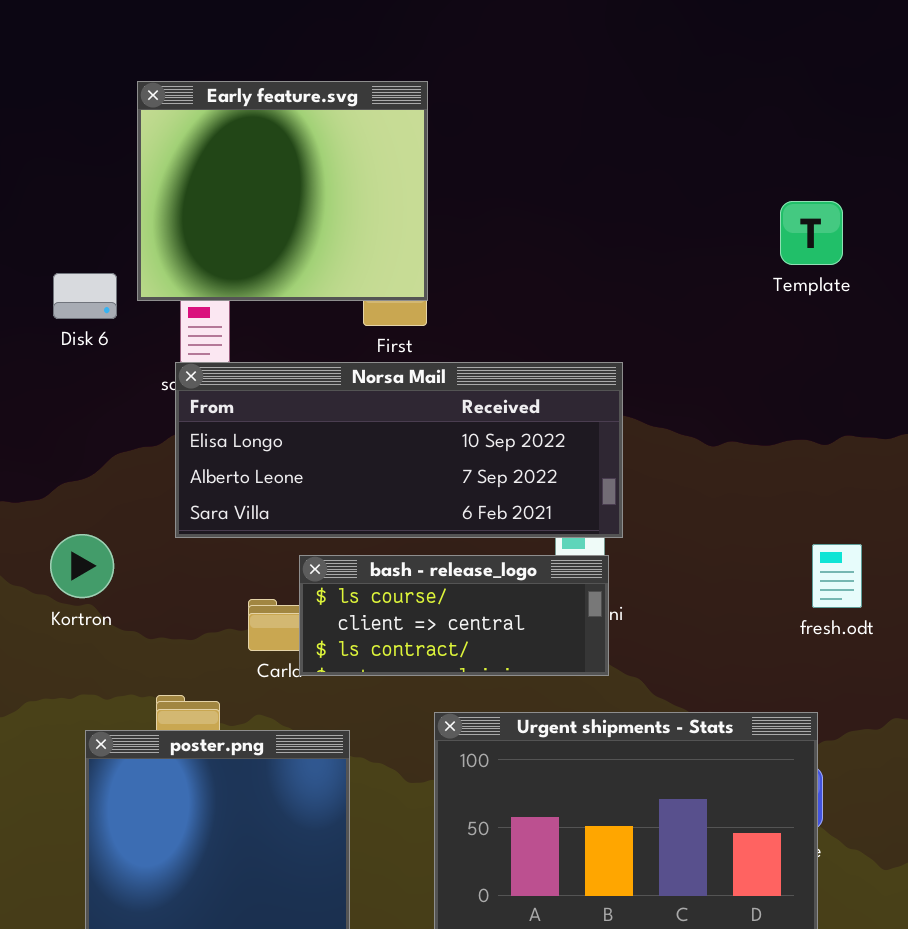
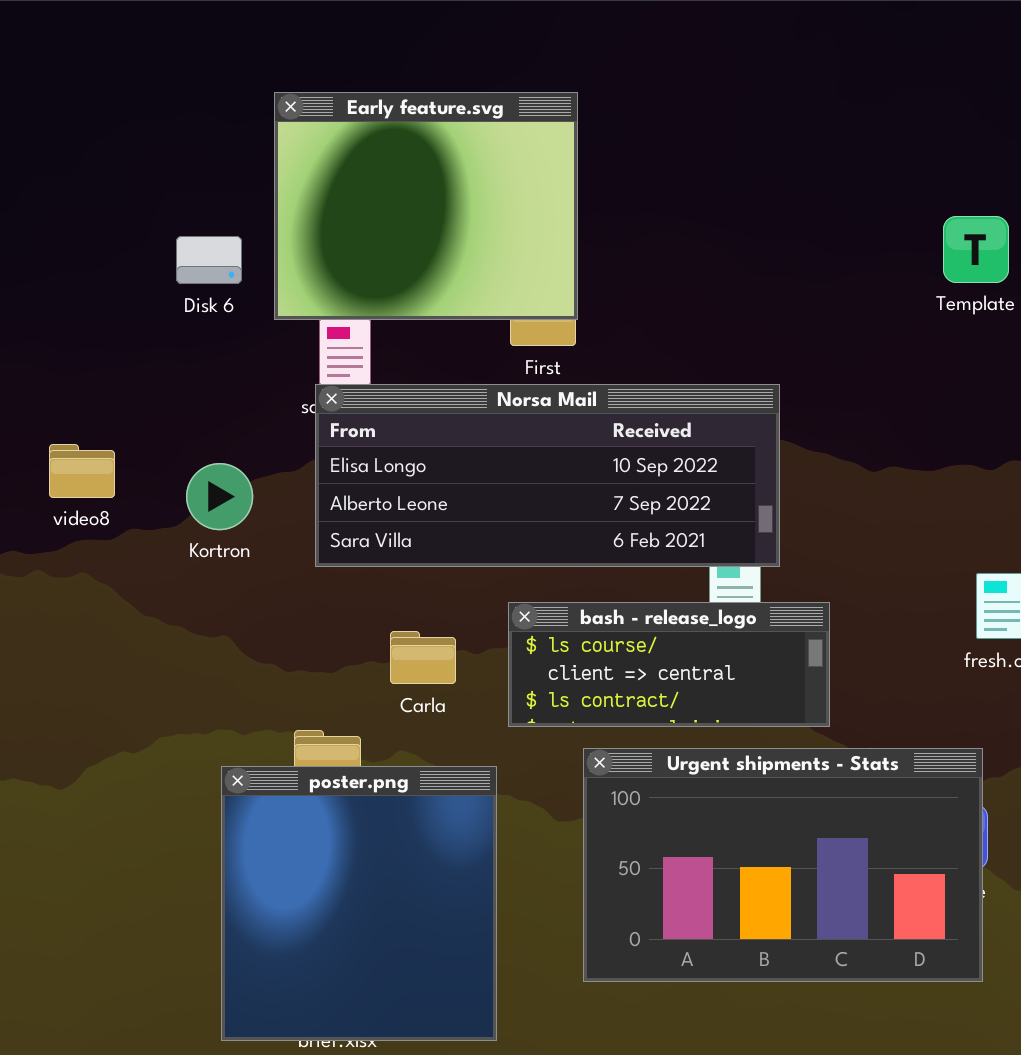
Disk 6: [53,273,117,319] -> [176,236,242,284], moved
Kortron: [50,534,114,598] -> [186,463,253,530], moved
bash - release_logo: [299,555,609,676] -> [508,602,830,727], moved

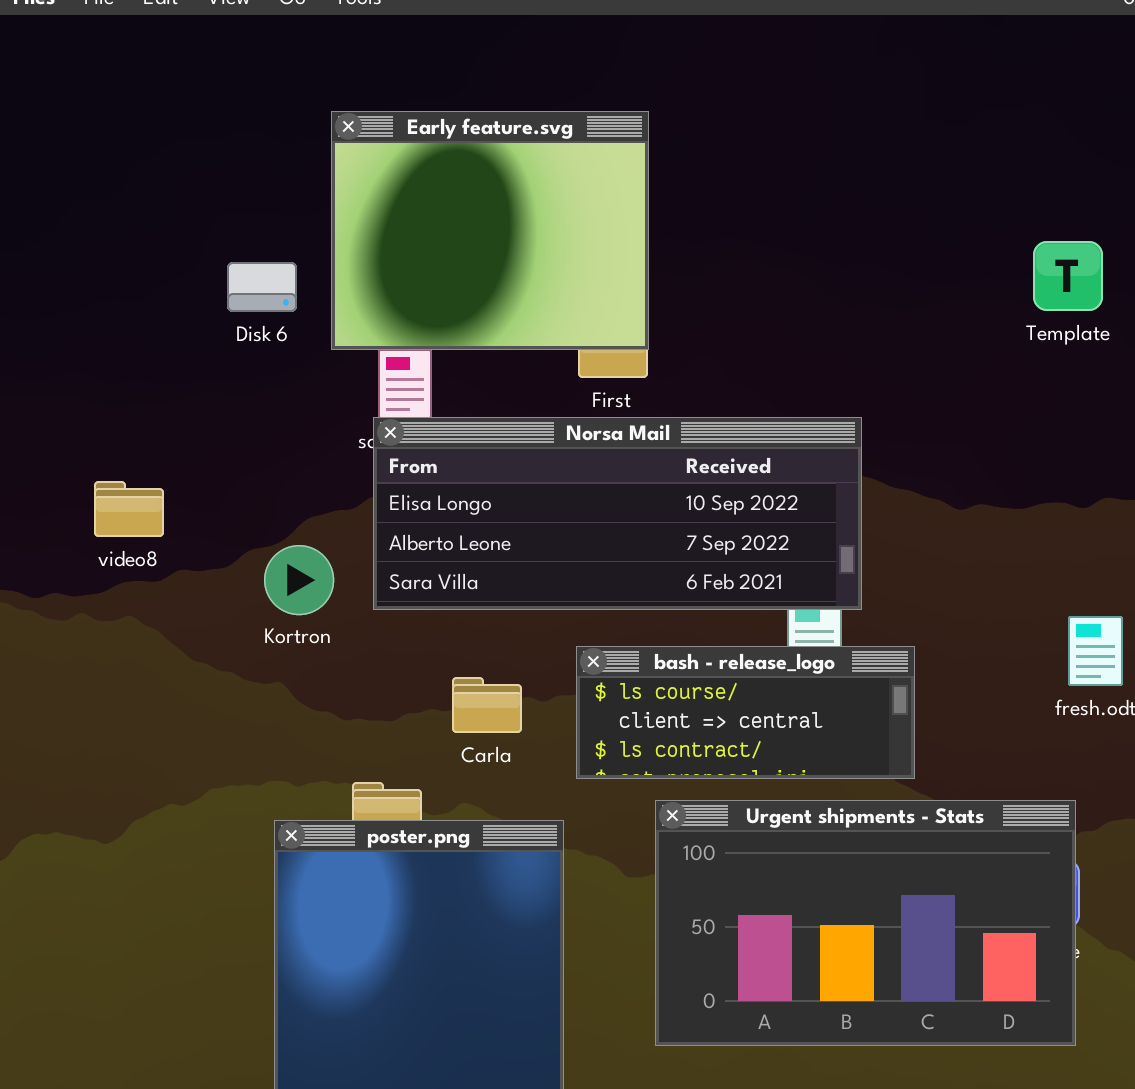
Kortron: [186,463,253,530] -> [264,545,334,615], moved

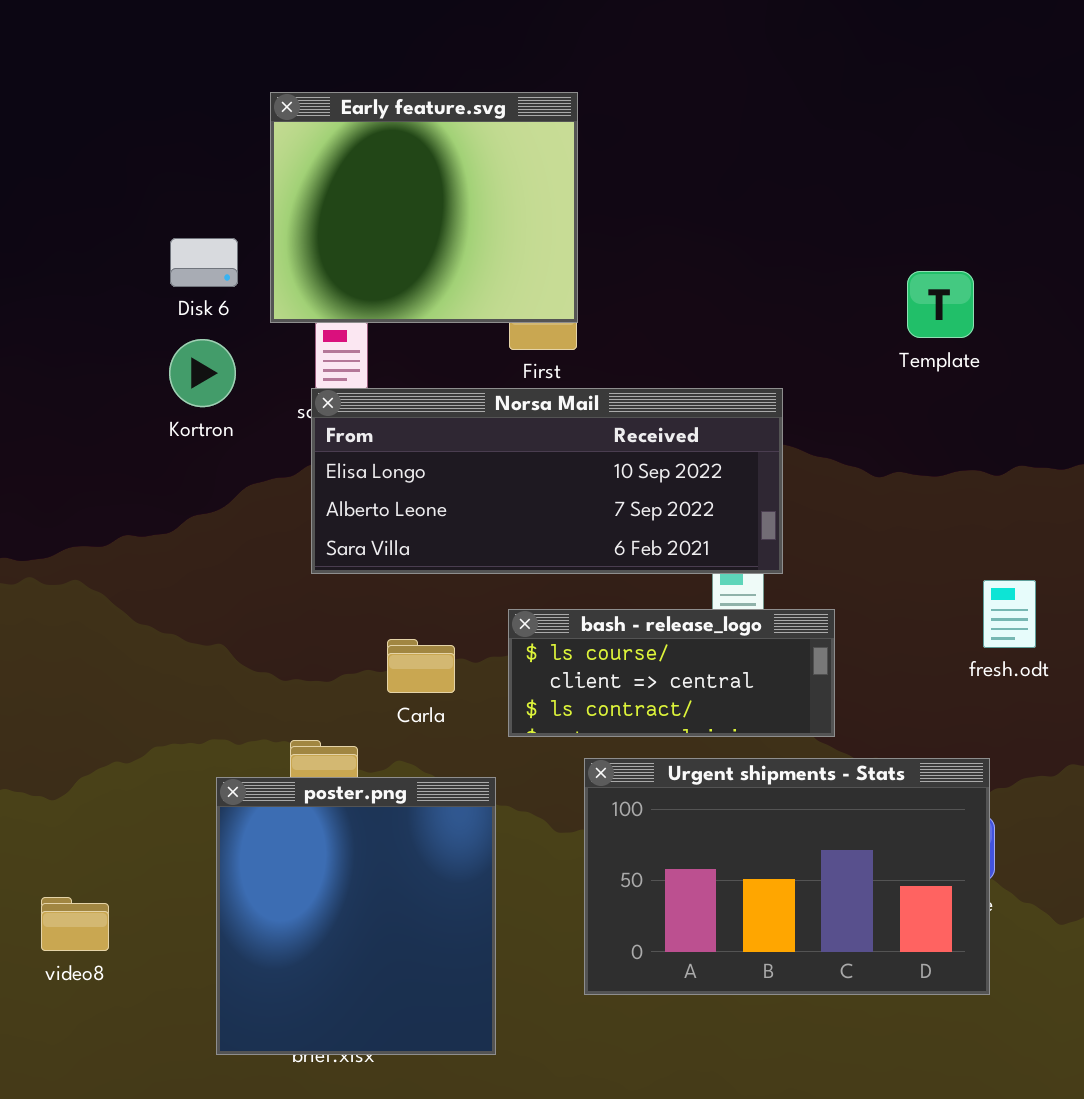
Template: [1033,241,1103,311] -> [907,271,974,338], moved
video8: [94,481,164,537] -> [41,897,109,951], moved
Kortron: [264,545,334,615] -> [169,339,236,407], moved

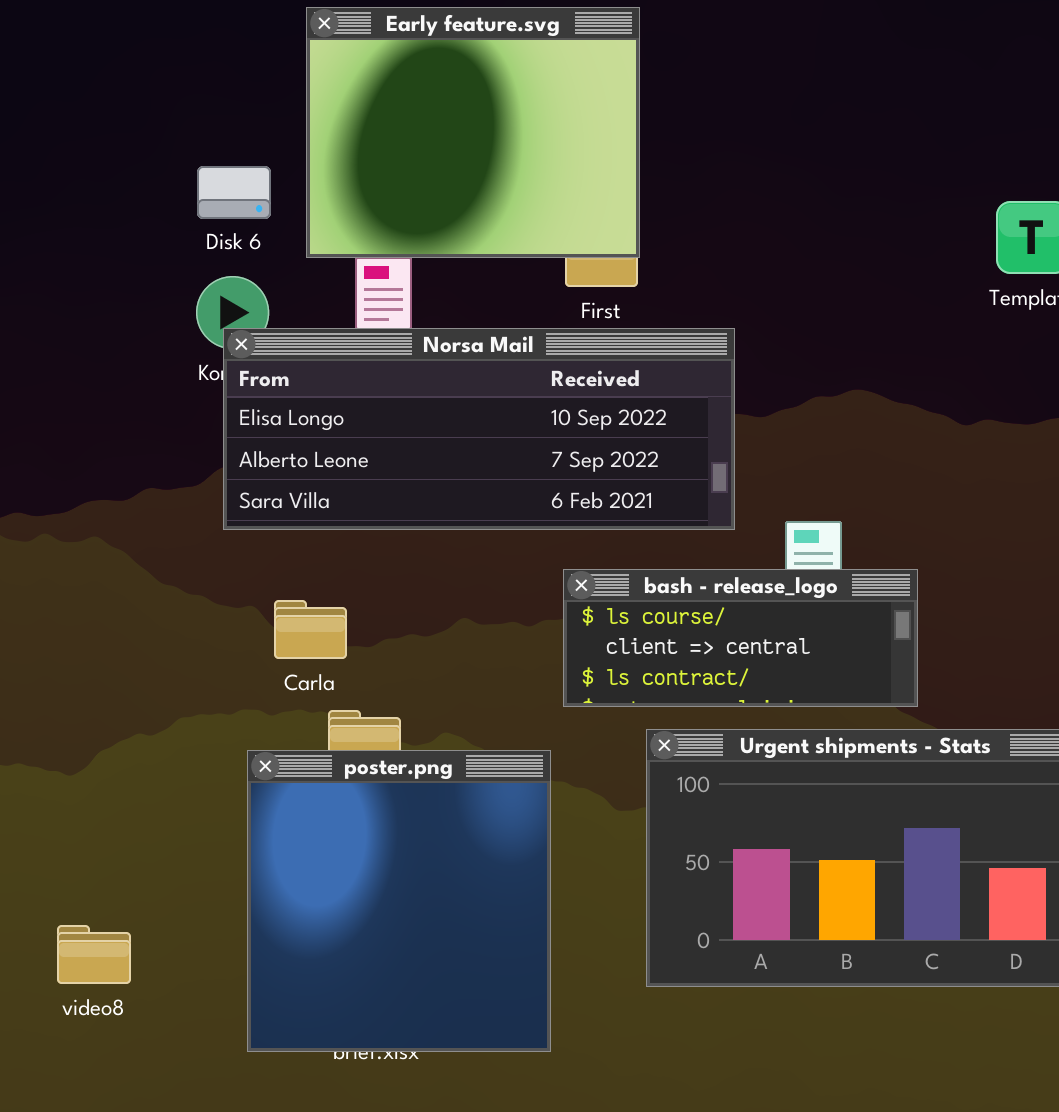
Norsa Mail: [311,388,783,574] -> [223,328,735,530], moved
Carla: [387,639,455,693] -> [274,600,347,659], moved
video8: [41,897,109,951] -> [57,925,131,984], moved

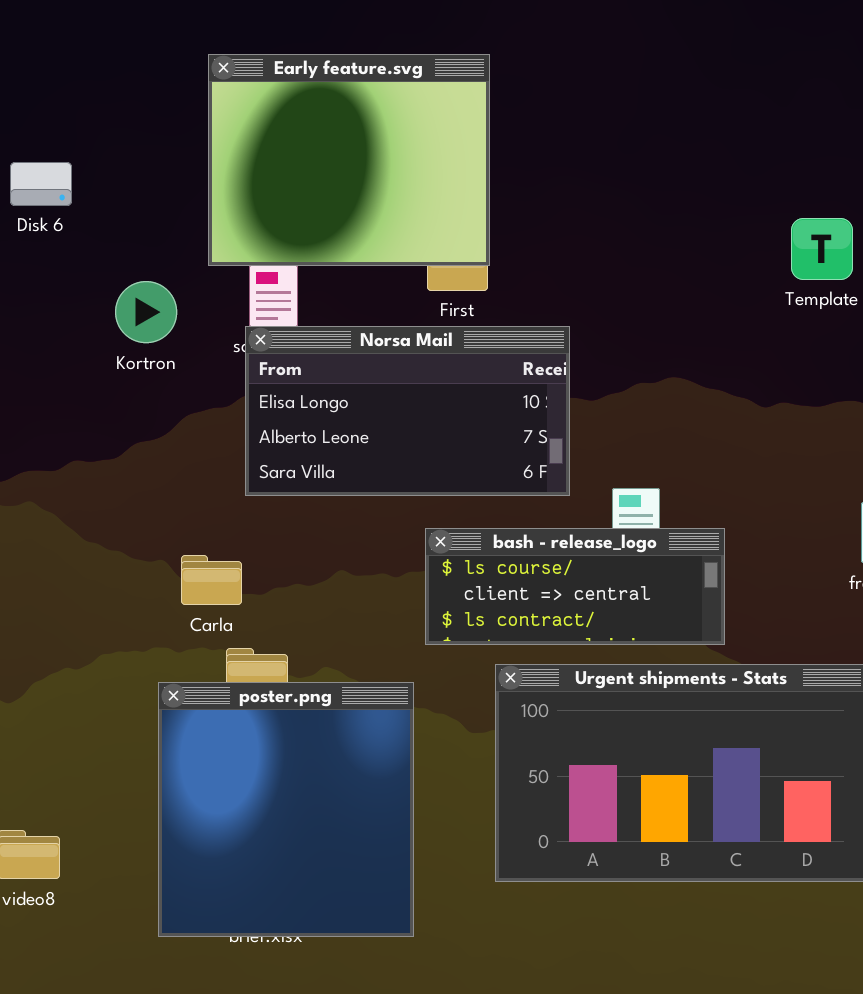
Disk 6: [197,166,271,219] -> [10,162,72,206], moved
Norsa Mail: [223,328,735,530] -> [245,326,570,496], resized

